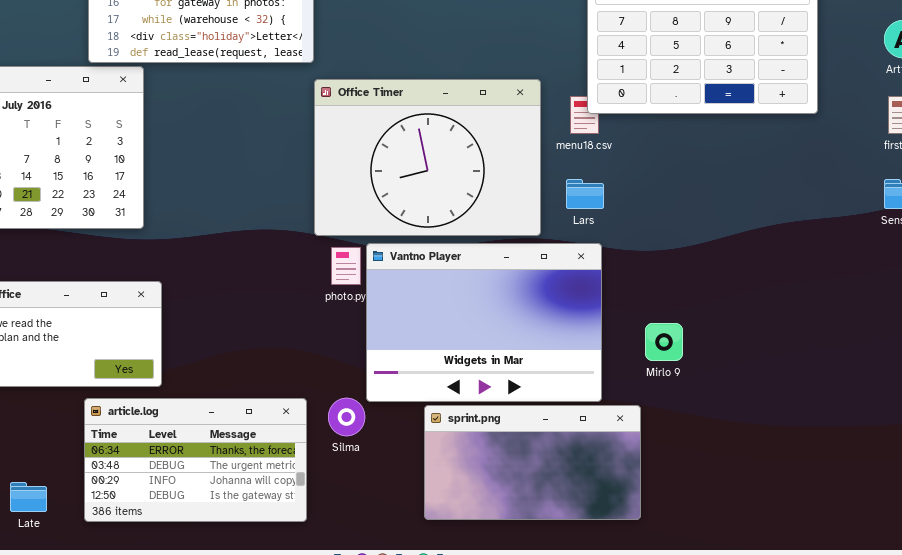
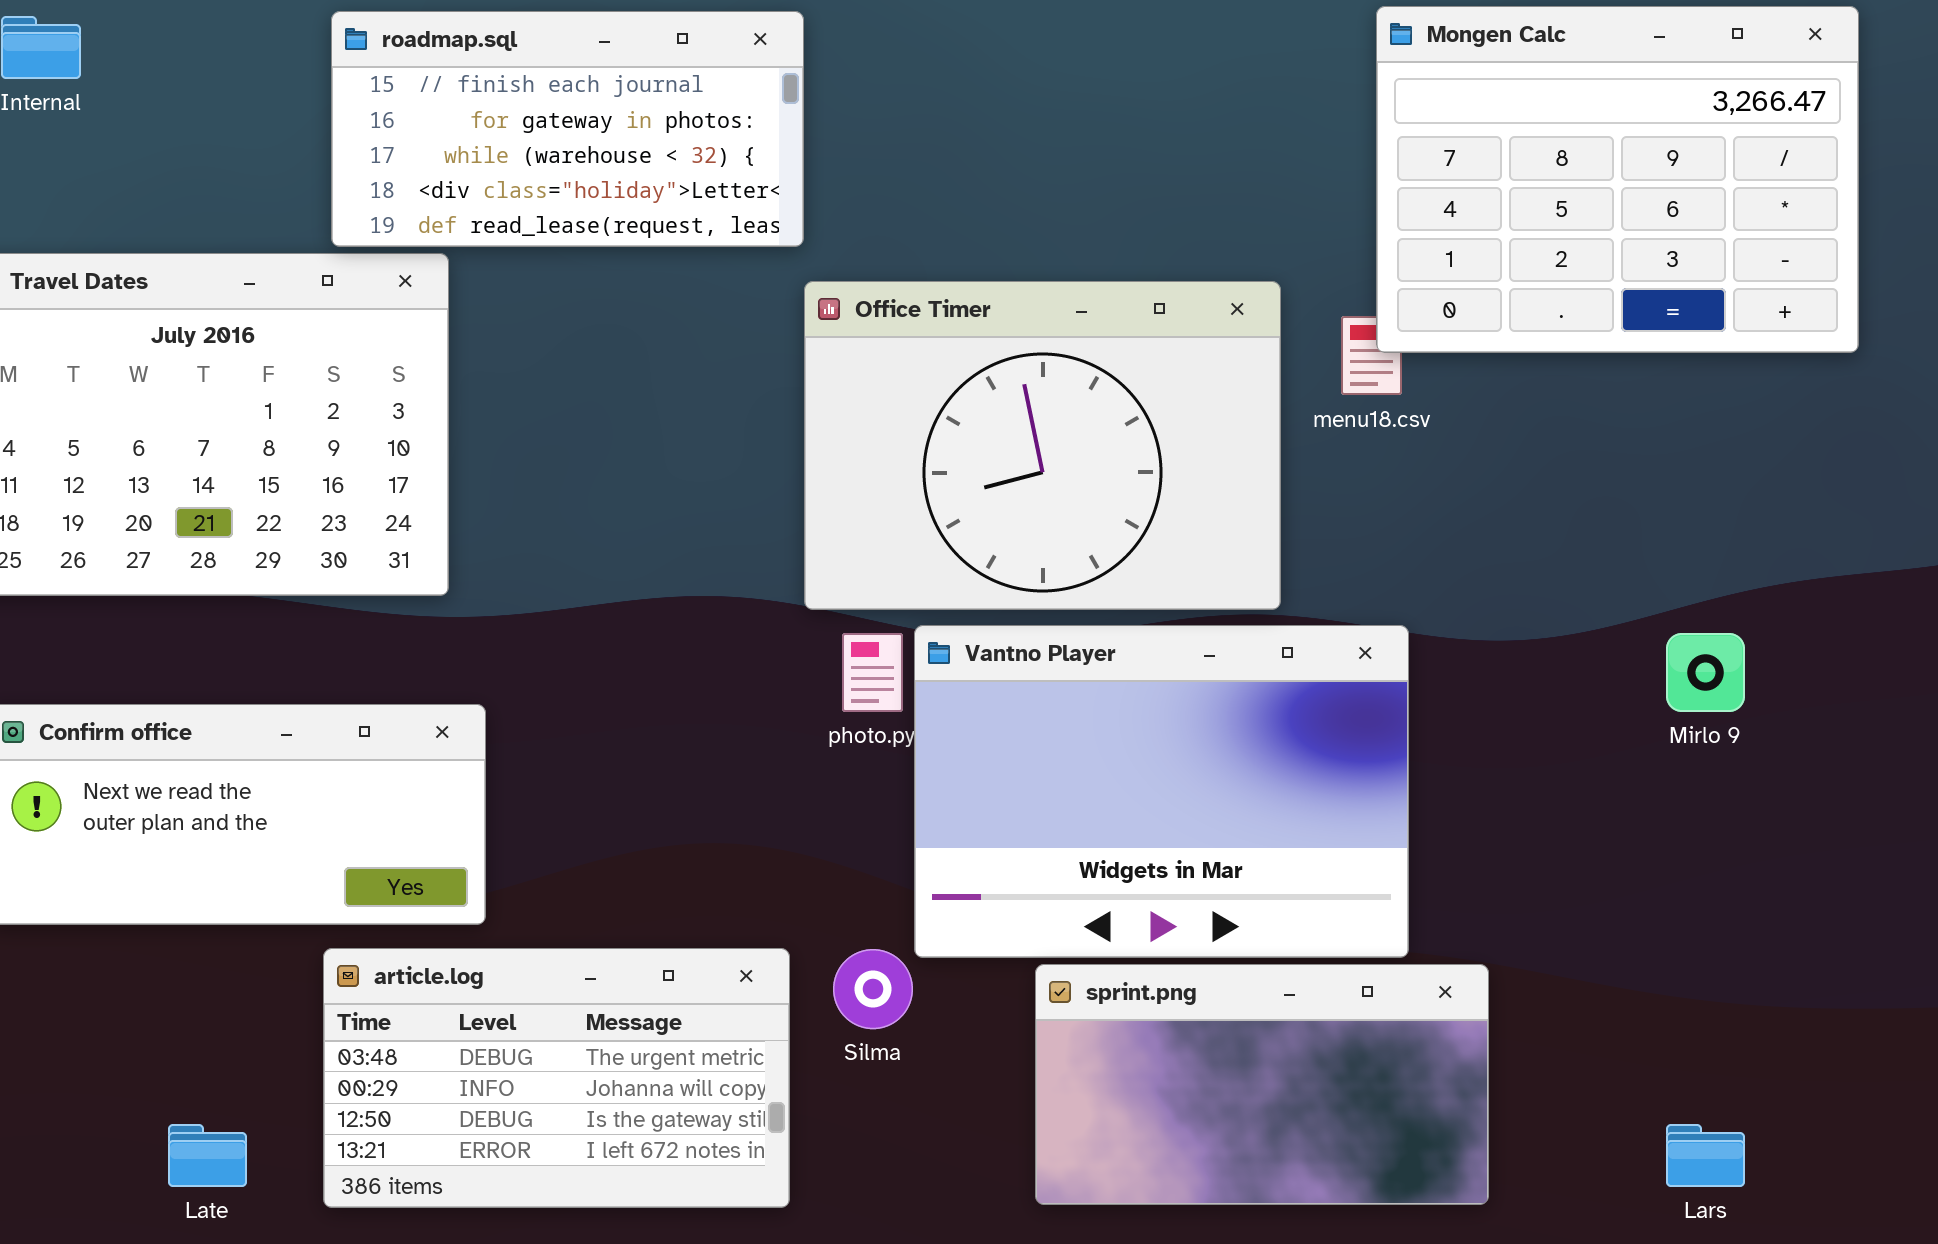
Lars: [566,179,604,209] -> [1666,1124,1745,1187], moved
Mirlo 9: [645,323,683,361] -> [1666,633,1745,712], moved
article.log: [84,398,307,522] -> [323,948,790,1208], scrolled down 1 row

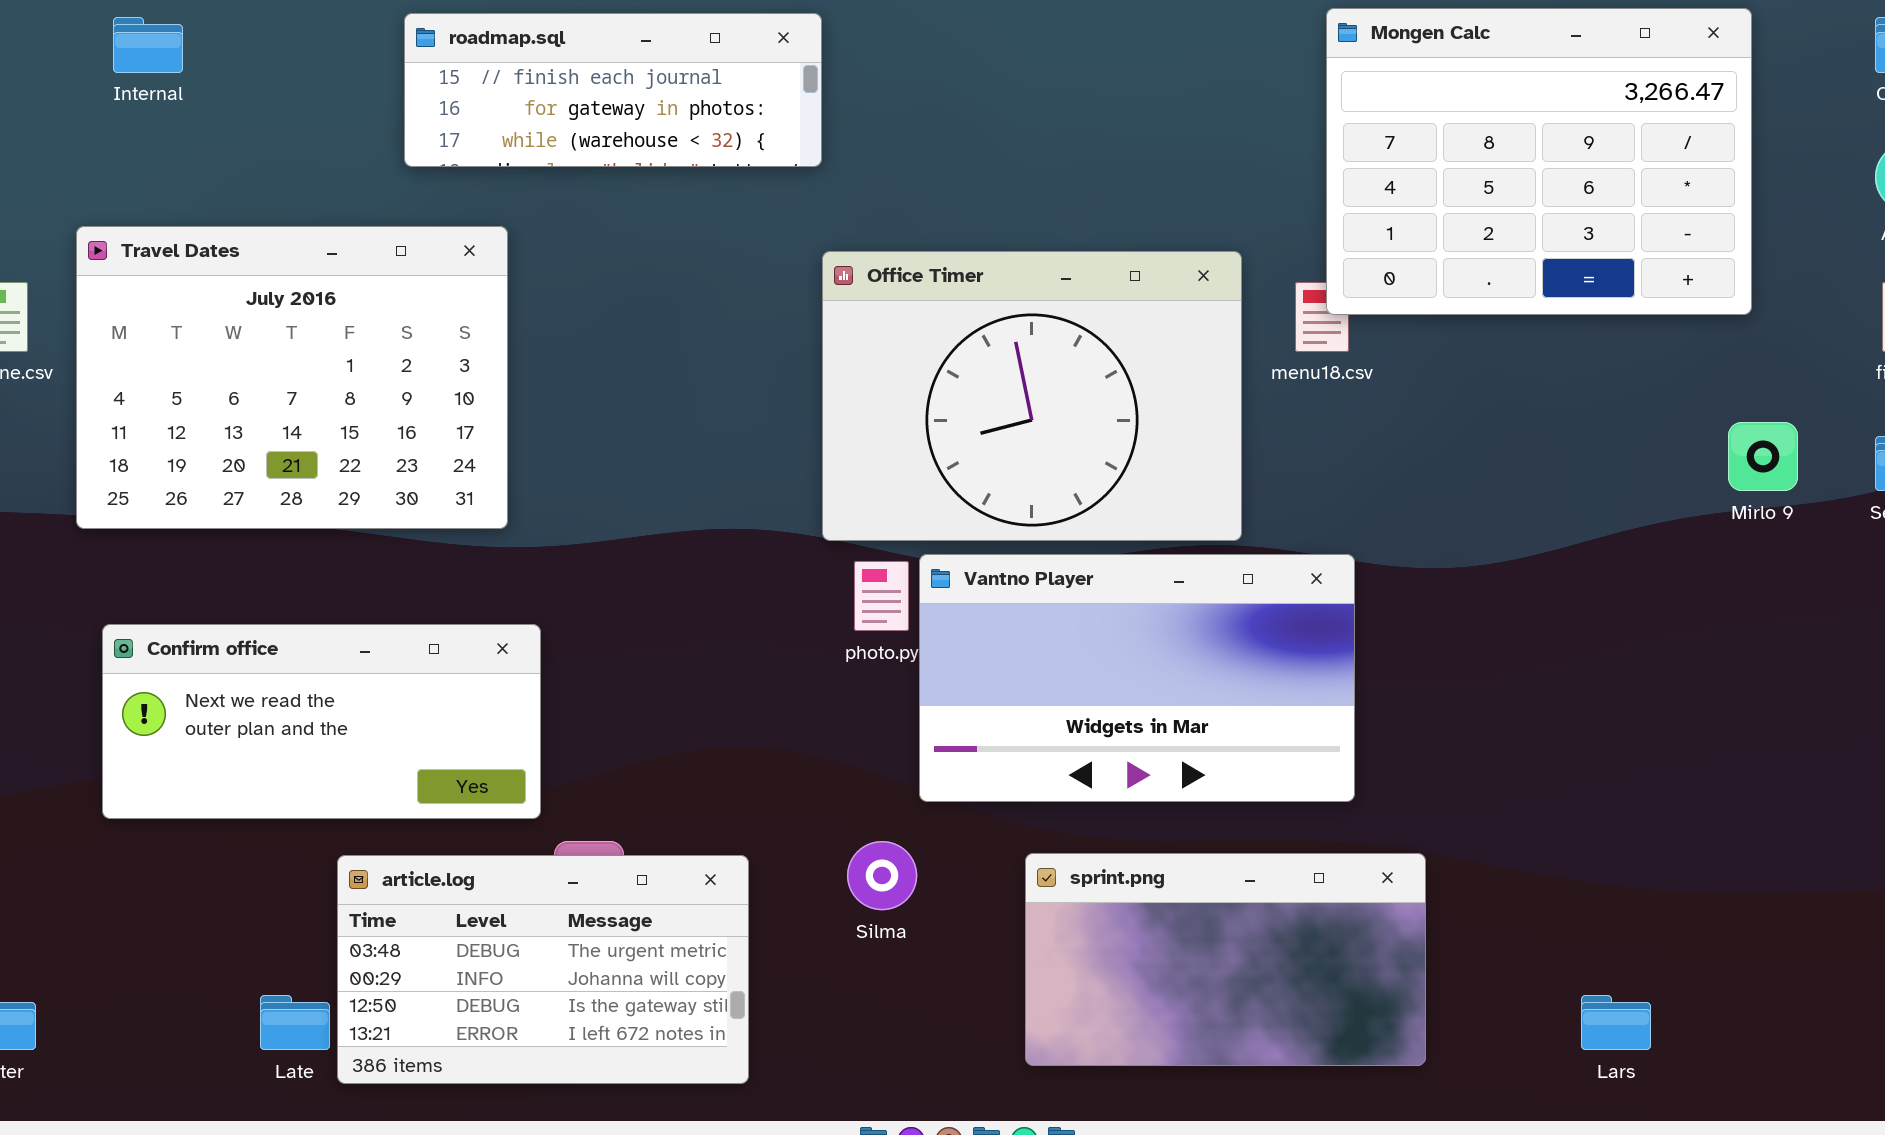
roadmap.sql: [331,11,804,247] -> [404,13,822,167], resized
Vantno Player: [914,625,1409,958] -> [919,554,1355,802], resized
Mirlo 9: [1666,633,1745,712] -> [1728,422,1798,491], moved
article.log: [323,948,790,1208] -> [337,855,749,1084], moved

